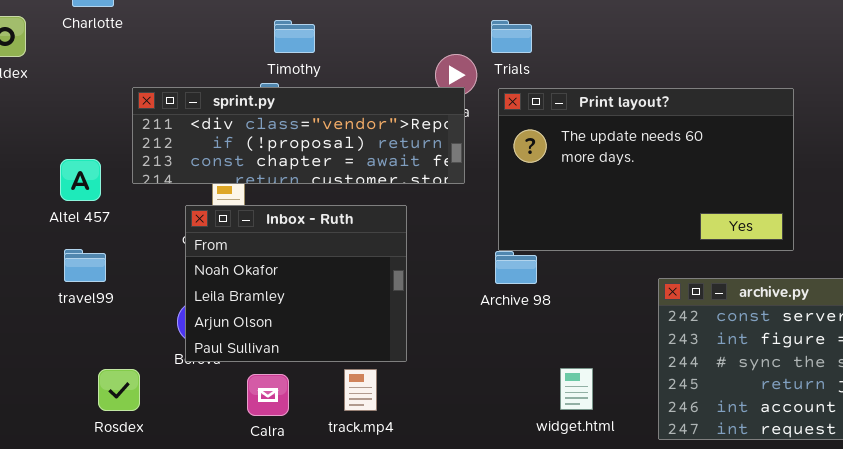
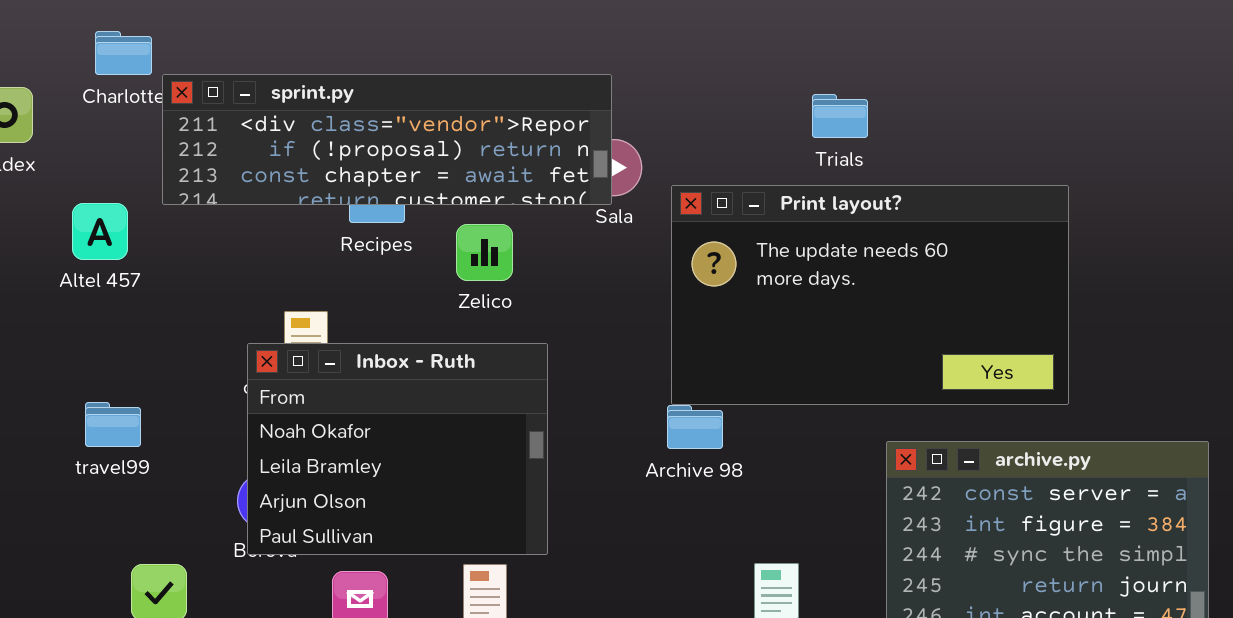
Trials: [491,20,532,53] -> [812,94,868,138], moved
sprint.py: [132,87,465,184] -> [162,74,612,205], moved
Altel 457: [60,159,101,201] -> [72,203,128,260], moved

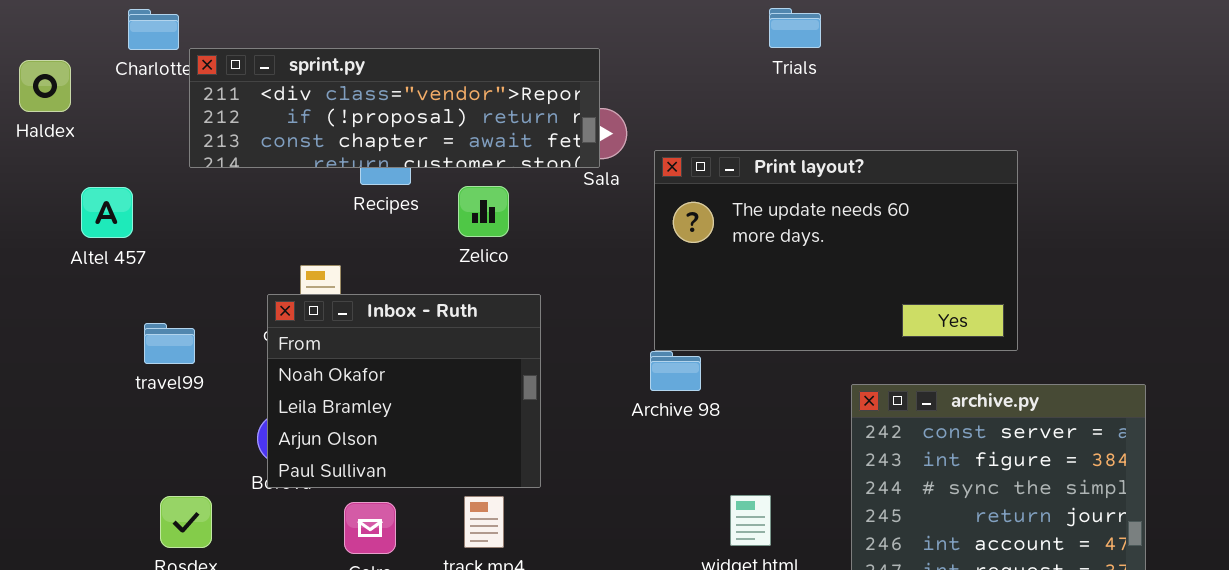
Trials: [812,94,868,138] -> [769,8,821,48], moved
Altel 457: [72,203,128,260] -> [81,187,133,238], moved
travel99: [85,402,141,447] -> [144,323,195,364], moved

